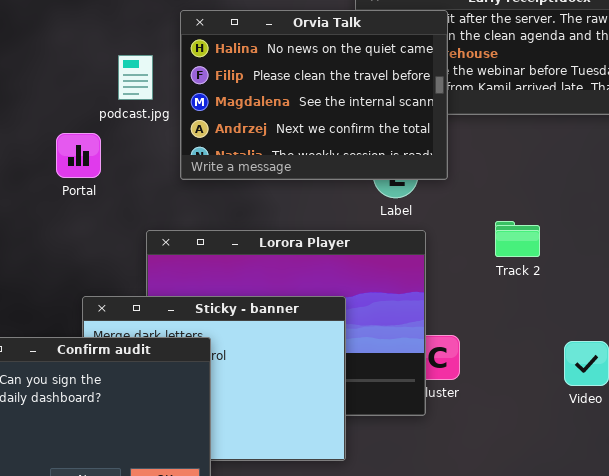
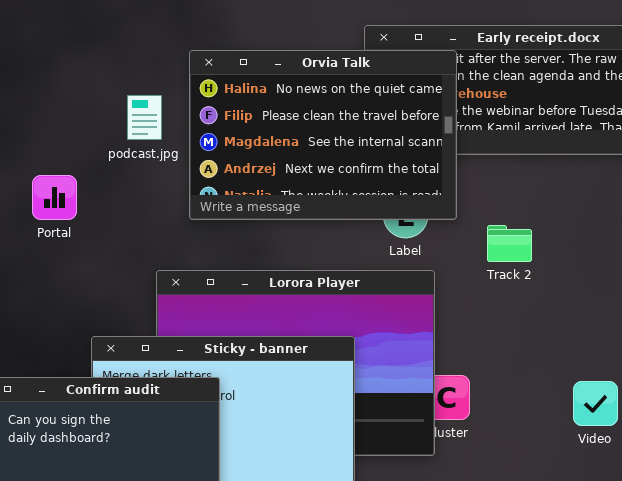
Portal: [56,133,101,178] -> [32,175,77,220], moved
Track 2: [495,221,540,257] -> [487,225,532,262], moved

